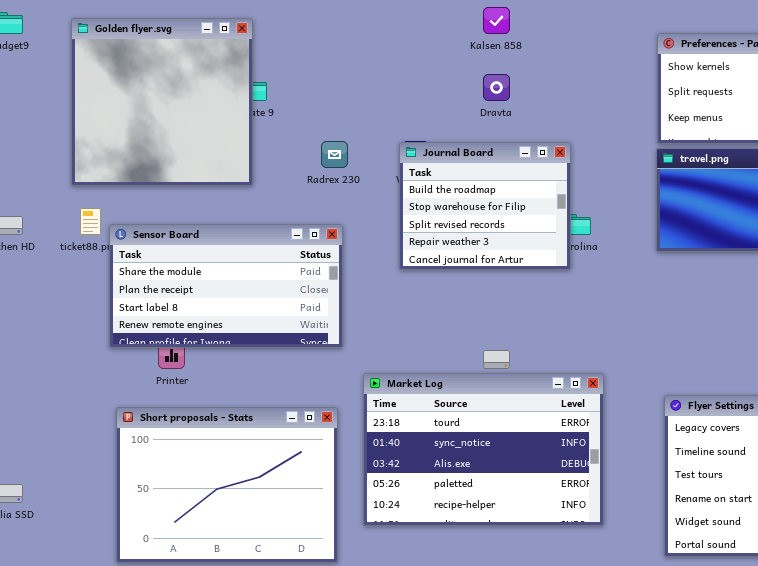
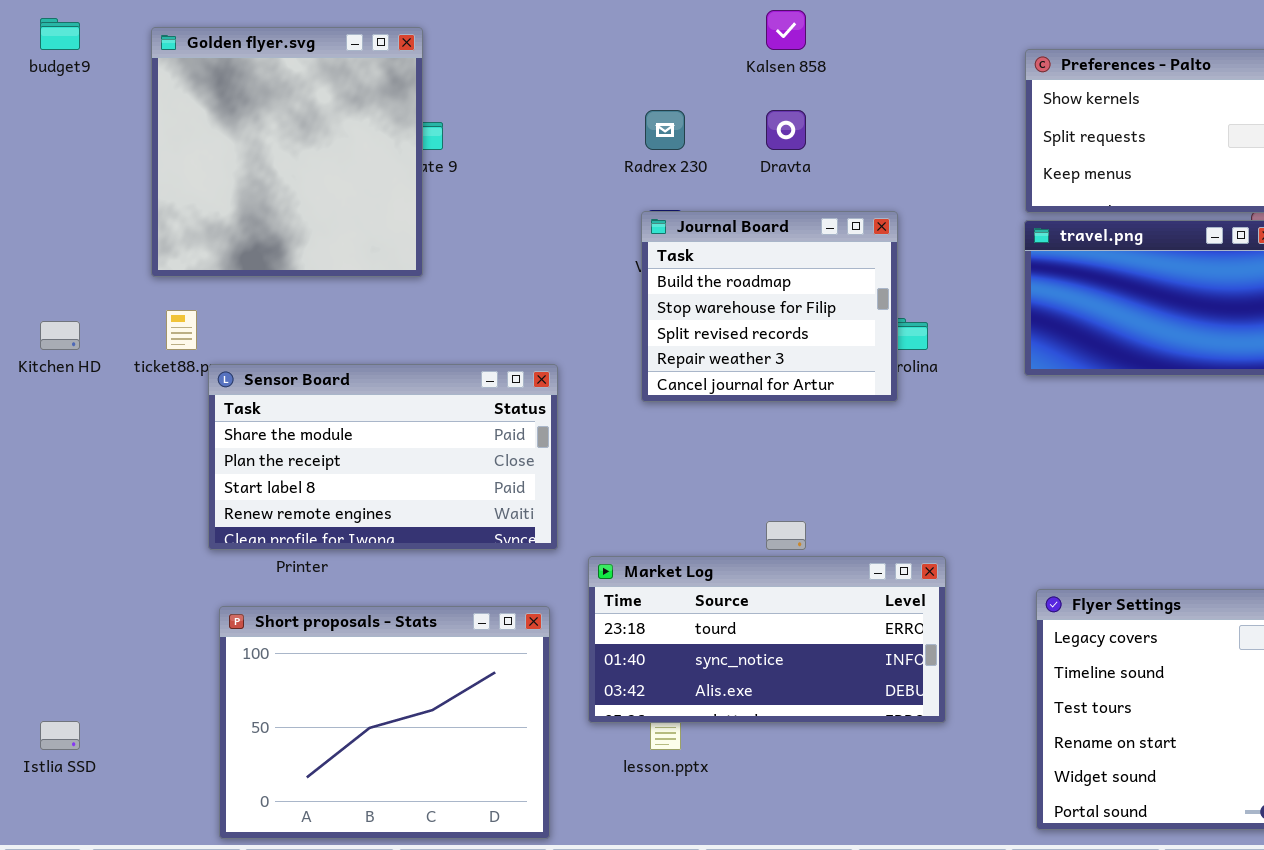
Radrex 230: [321,141,348,168] -> [645,110,685,150], moved
Sensor Board: [109,224,343,348] -> [208,364,558,550], moved
Market Log: [363,373,604,526] -> [588,556,946,723], resized

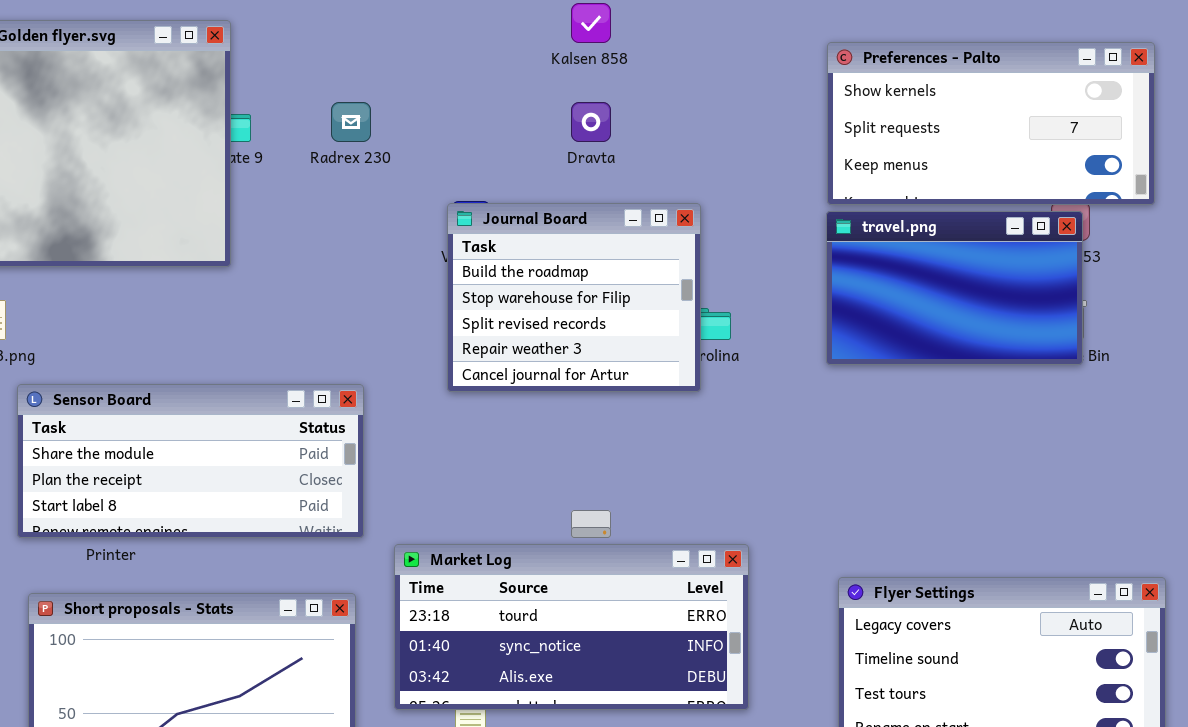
Radrex 230: [645,110,685,150] -> [331,102,371,142], moved
Sensor Board: [208,364,558,550] -> [17,384,364,538], resized

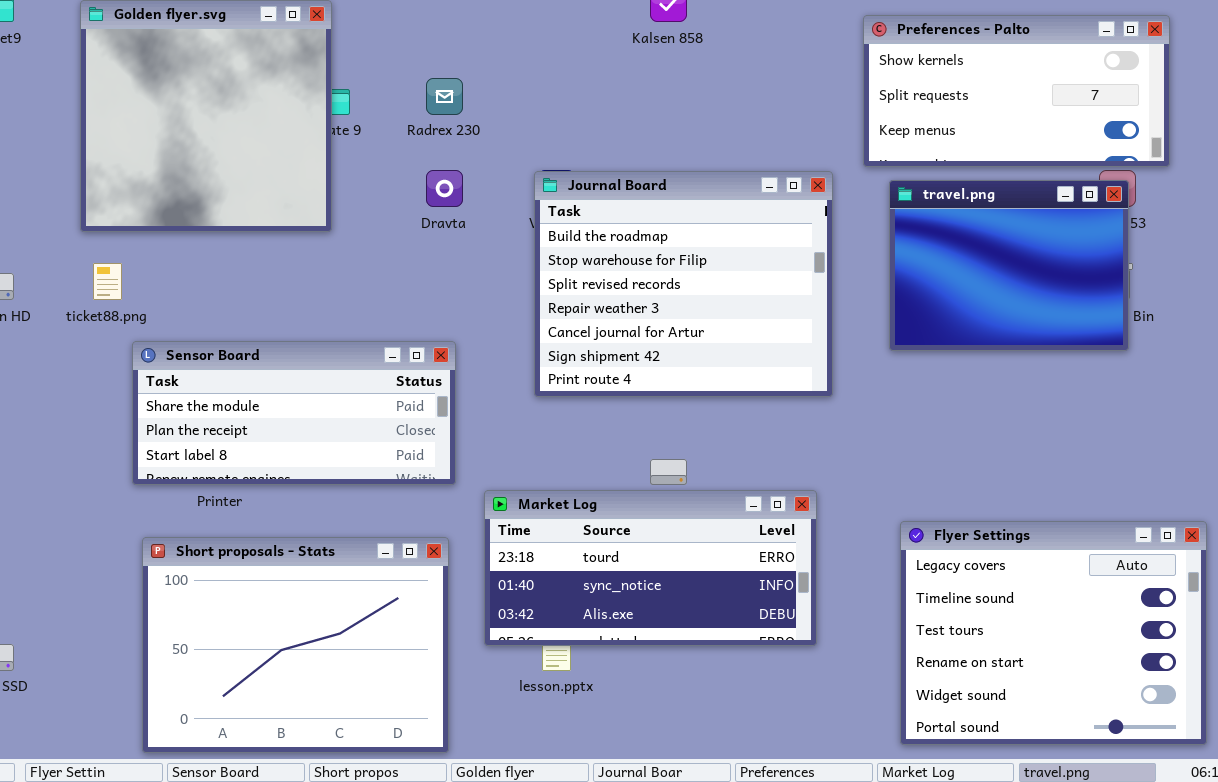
Preferences - Palto: [827,42,1155,205] -> [863,15,1170,167], moved
Dravta: [571,102,611,142] -> [426,170,463,207], moved
Journal Board: [447,203,701,392] -> [534,171,833,397], resized
travel.png: [826,211,1083,365] -> [889,180,1129,351], resized

